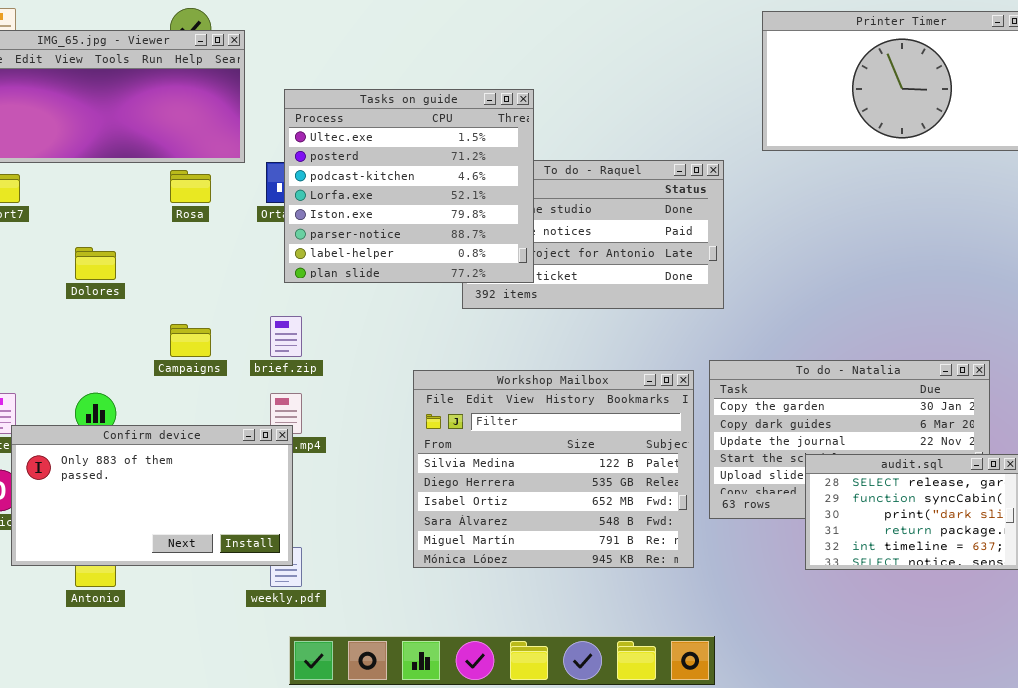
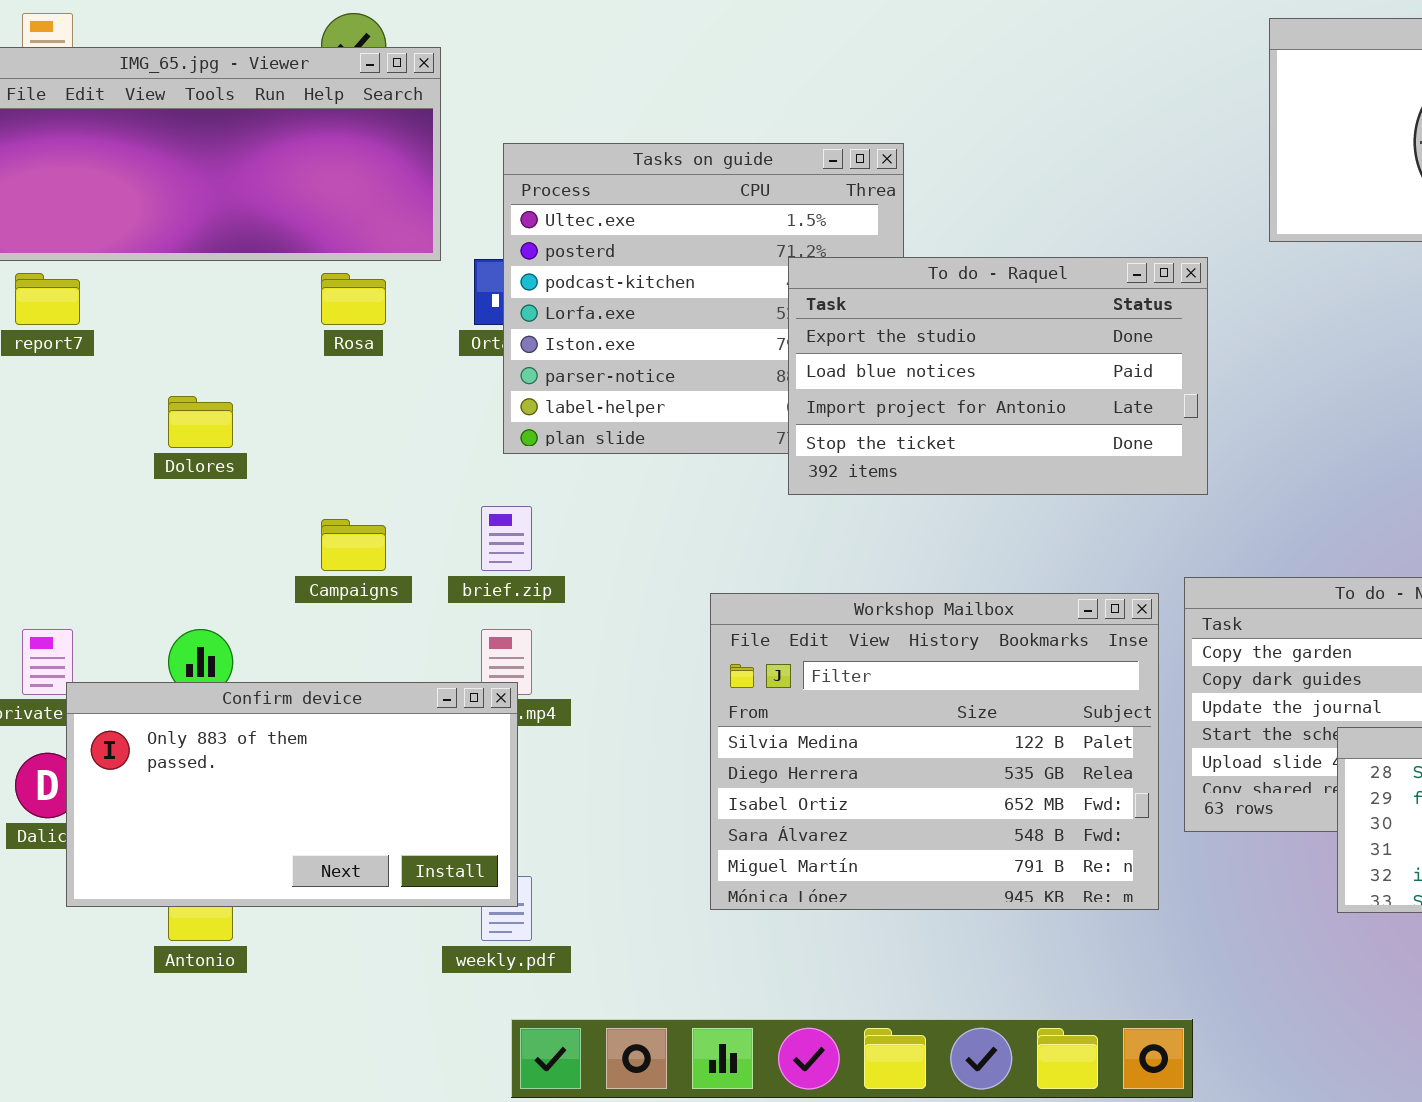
To do - Raquel: [462,160,724,309] -> [788,257,1208,495], raised

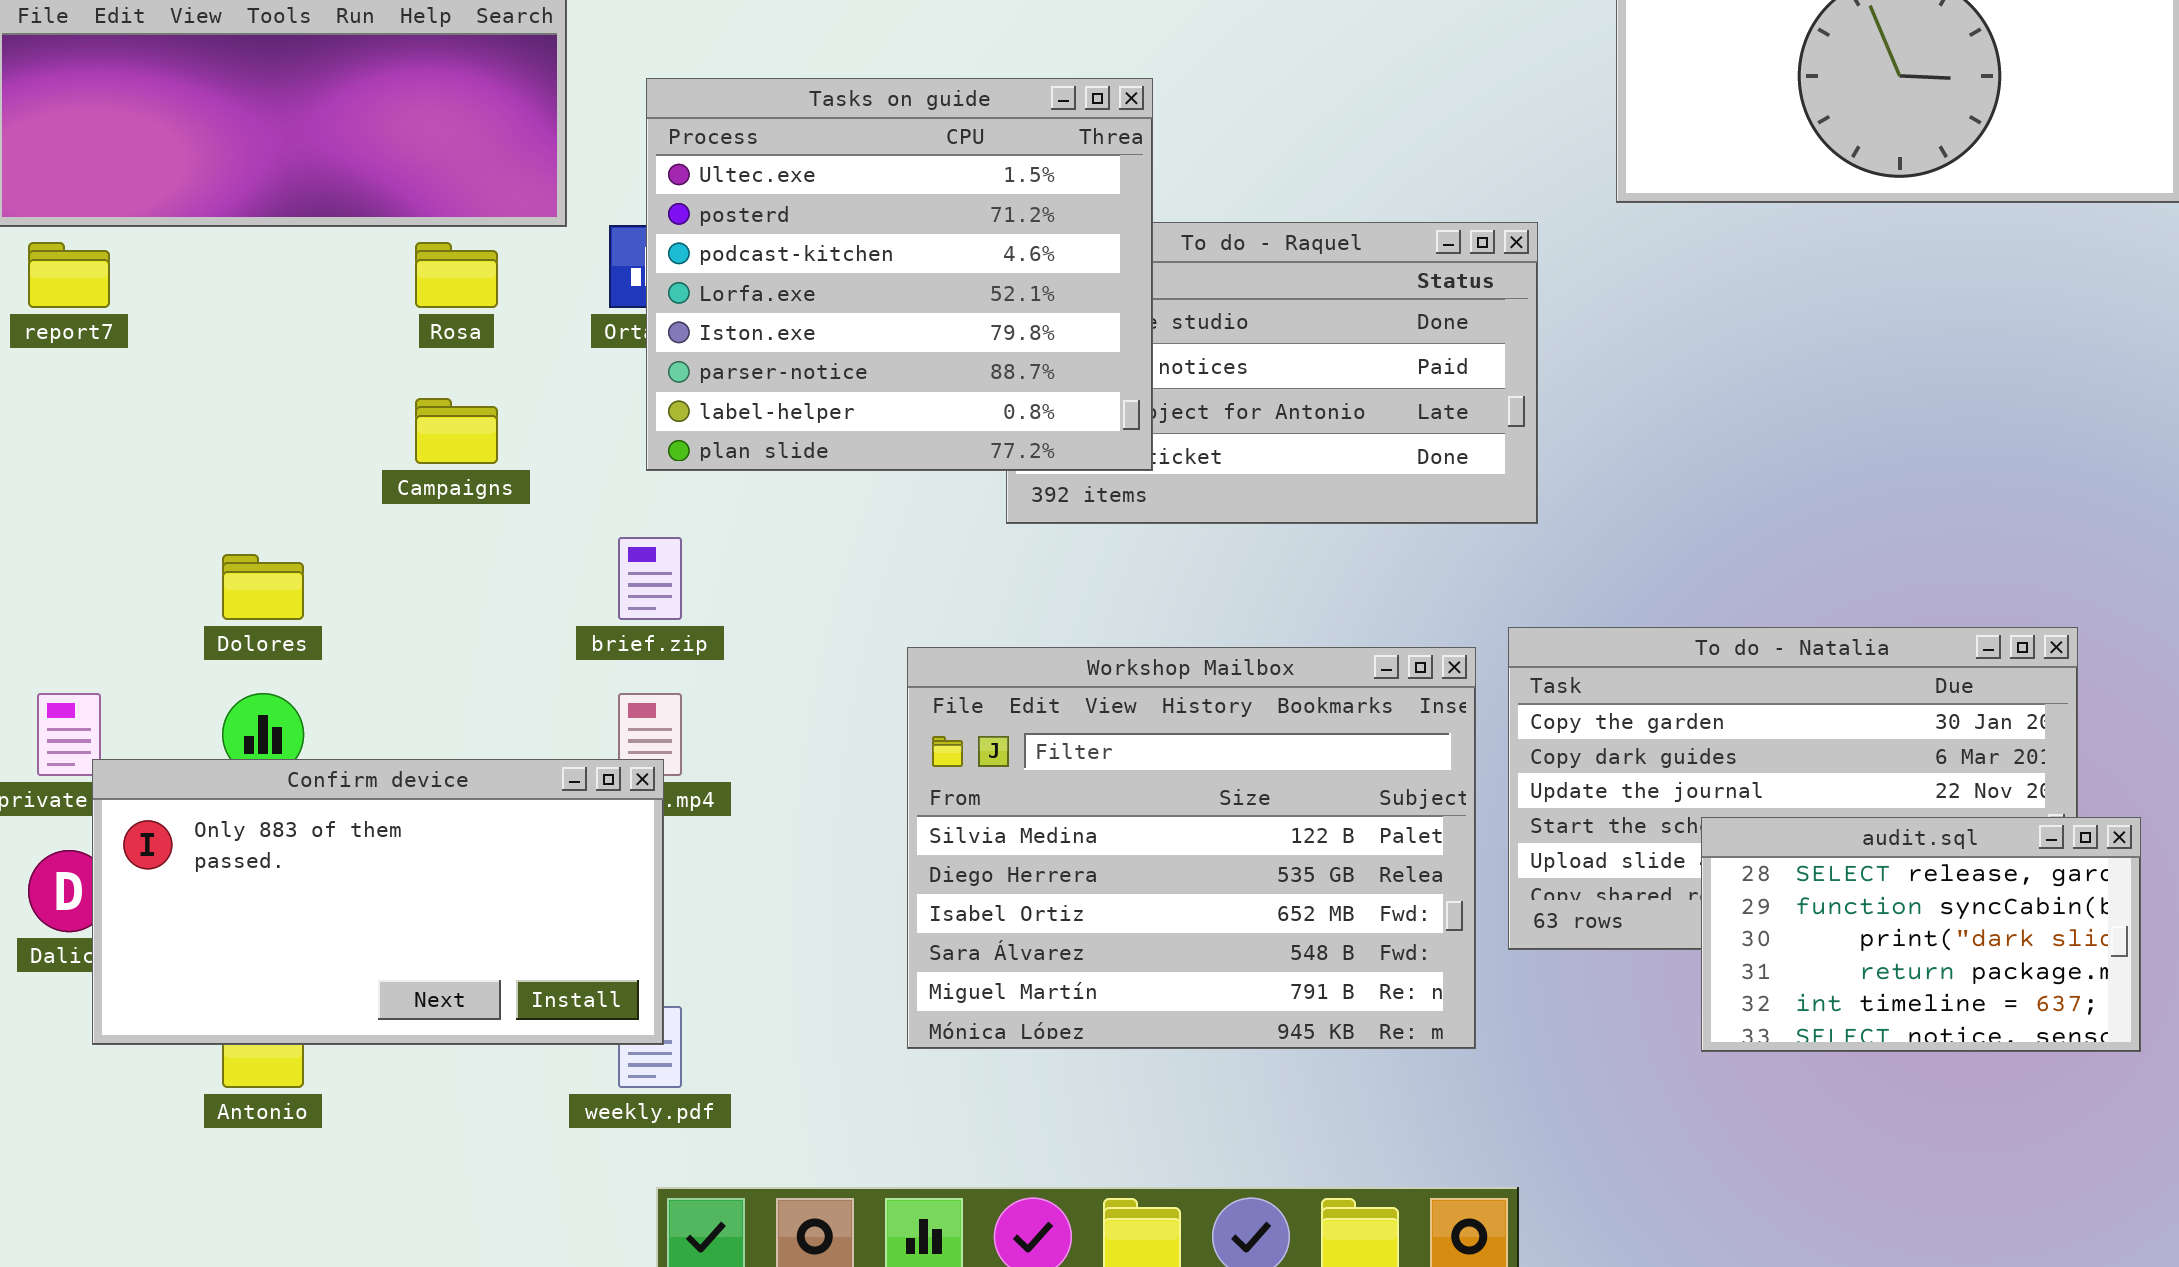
Tasks on guide: [503,143,904,454] -> [646,78,1153,471], raised
Dolores: [168,396,233,448] -> [222,554,304,620], moved
Campaigns: [321,519,386,571] -> [415,398,498,464], moved

